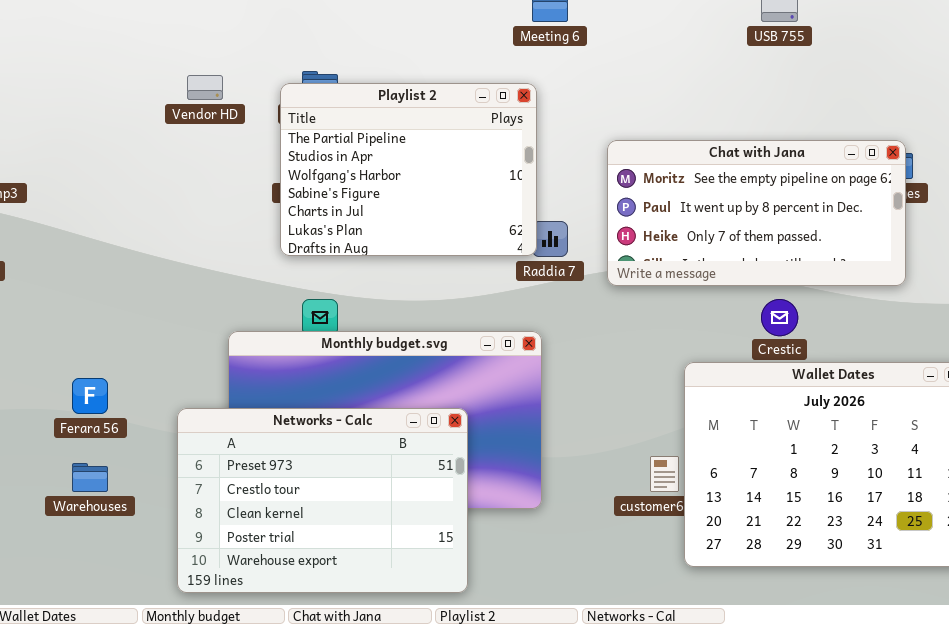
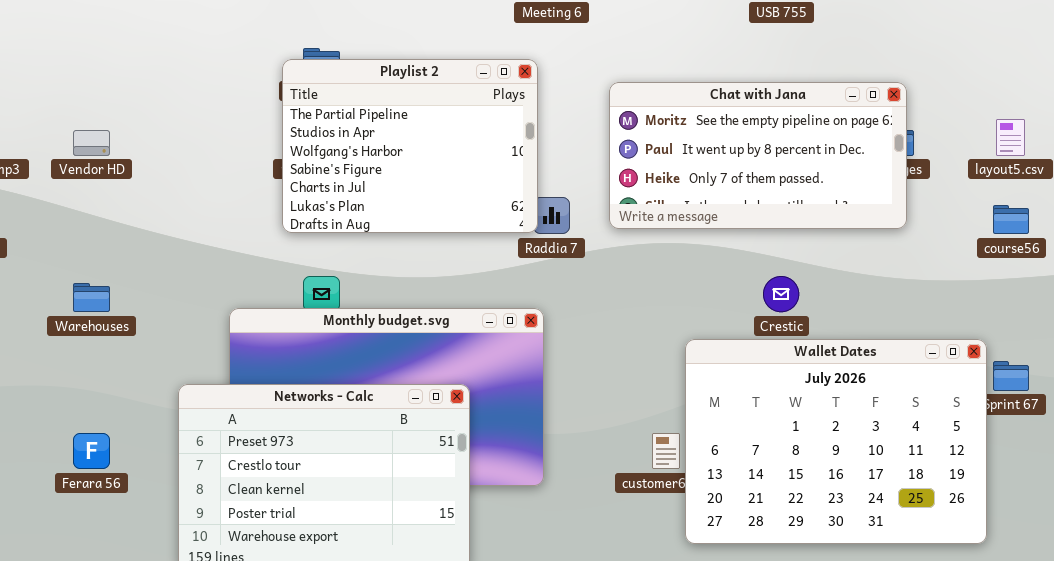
Vendor HD: [187,75,223,100] -> [73,130,110,156], moved
Chat with Jana: [607,140,906,286] -> [609,82,907,229], moved
Ferara 56: [72,378,108,414] -> [73,433,110,469], moved
Warehouses: [72,463,108,492] -> [73,283,110,312], moved

